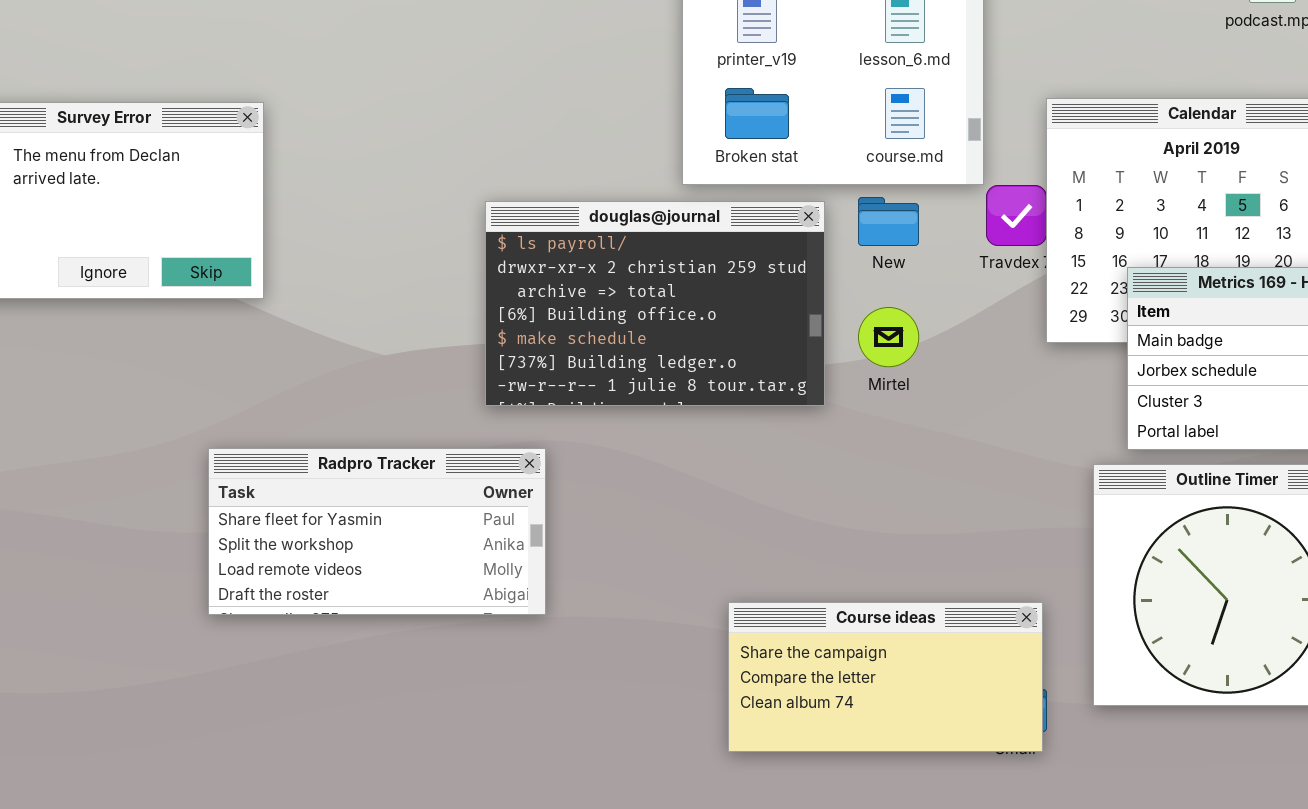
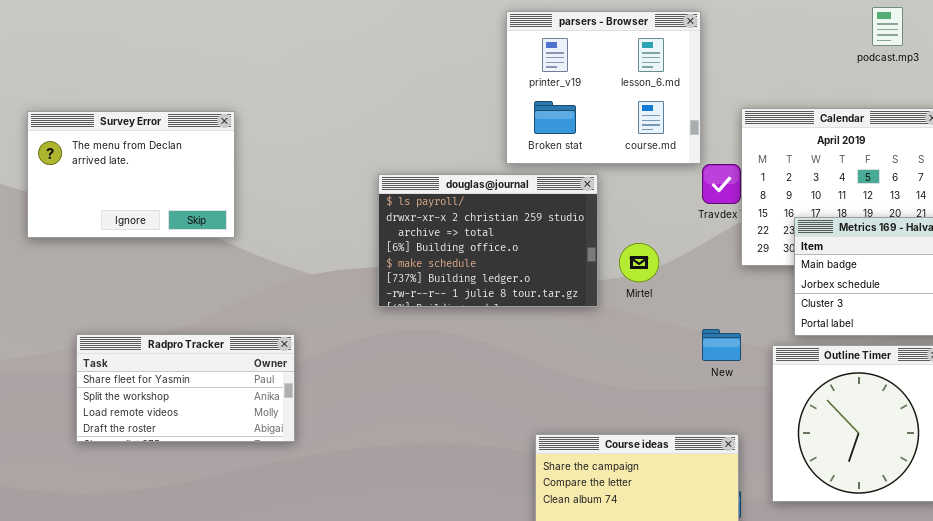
New: [858,197,919,246] -> [702,329,741,361], moved
Radpro Tracker: [208,448,546,615] -> [76,334,295,442], moved

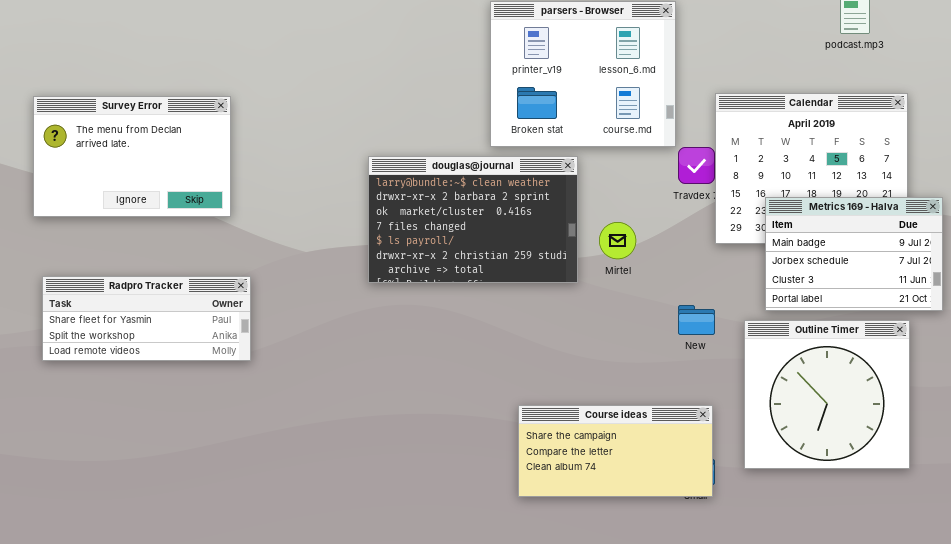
douglas@journal: [378,174,598,307] -> [368,156,578,283], scrolled up 4 rows
Radpro Tracker: [76,334,295,442] -> [42,276,251,361], moved, resized

